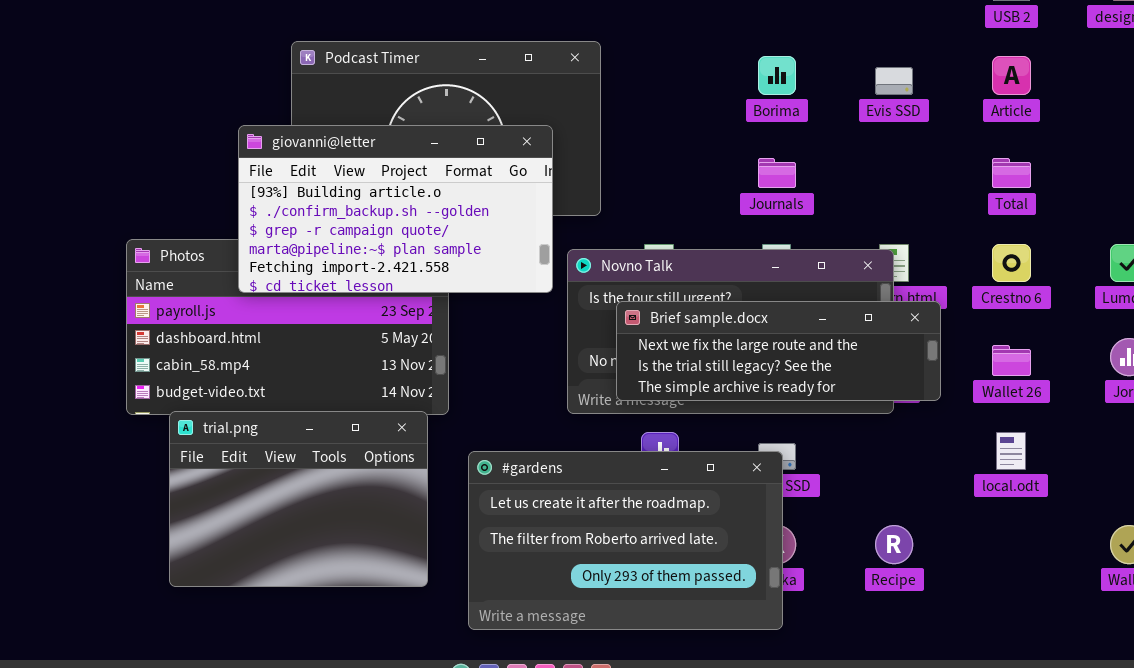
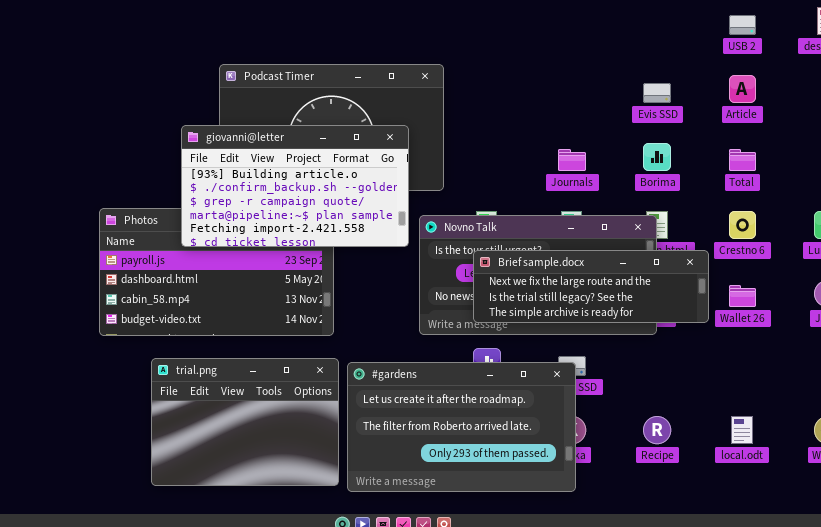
Borima: [758,56,796,95] -> [643,143,671,171], moved
Brief sample.docx: [616,301,941,401] -> [473,250,709,323], moved
trial.png: [169,411,428,587] -> [151,358,339,486], moved
local.odt: [996,432,1026,470] -> [731,416,753,444], moved

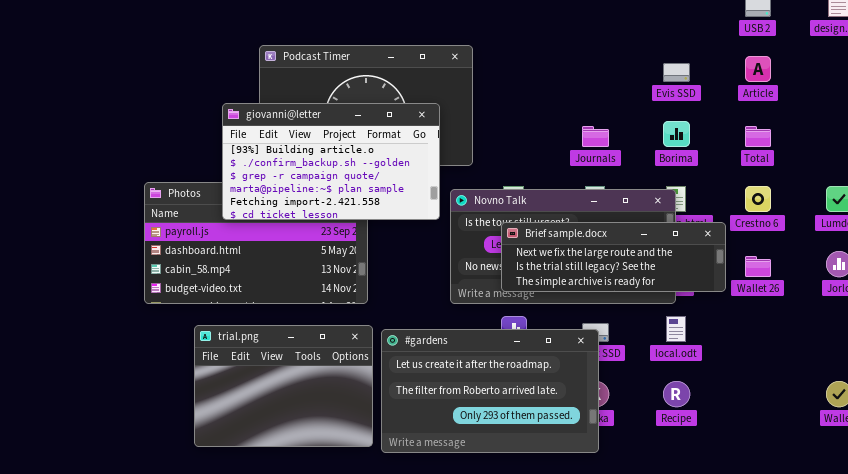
local.odt: [731,416,753,444] -> [666,316,686,342], moved

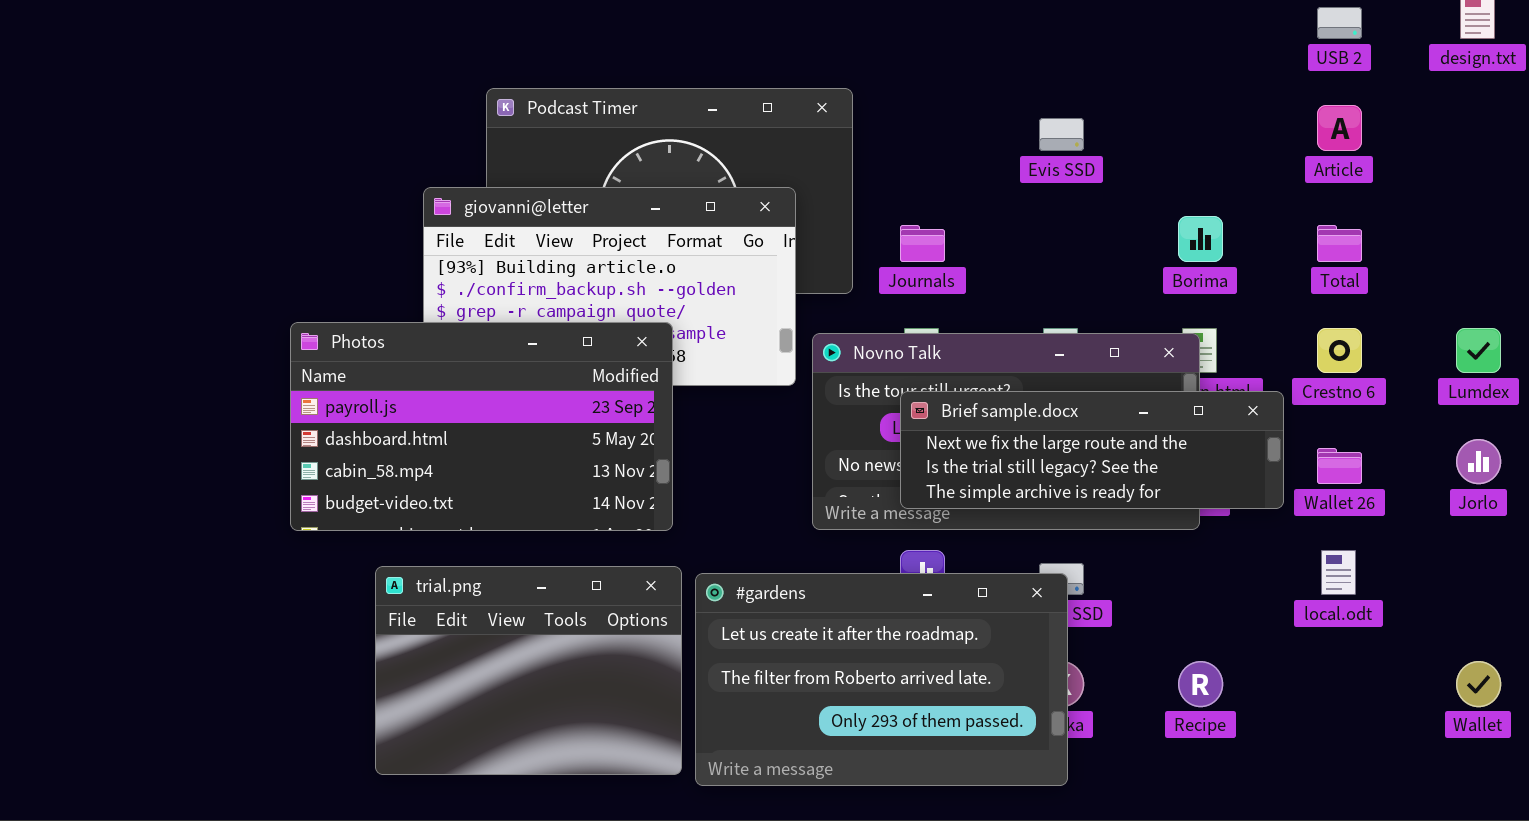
Evis SSD: [663,63,690,82] -> [1039,118,1084,151], moved
Journals: [582,126,609,147] -> [900,225,945,262], moved
Photos: [144,182,368,304] -> [290,322,673,531], raised
local.odt: [666,316,686,342] -> [1321,550,1356,595], moved

